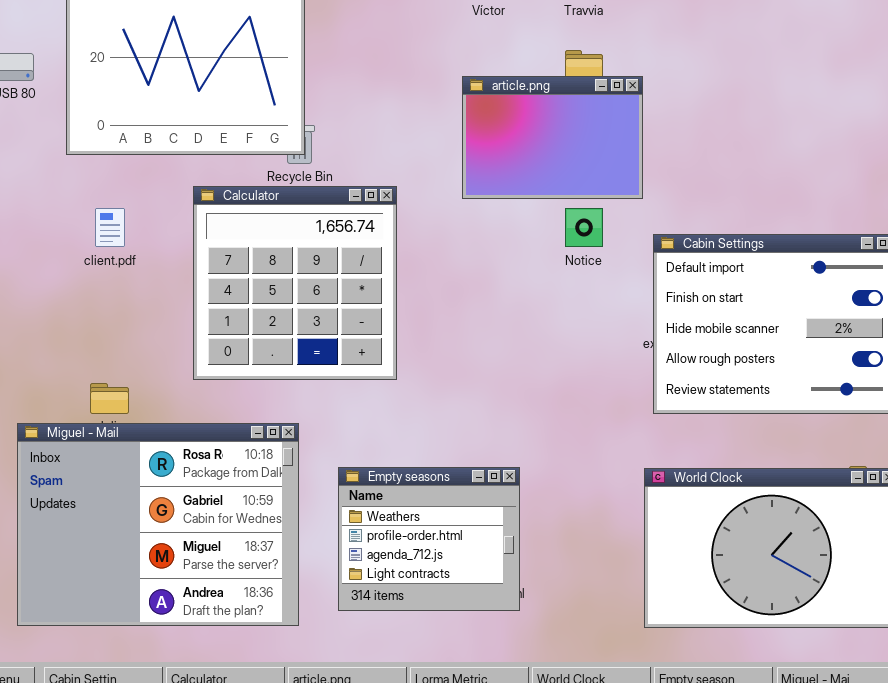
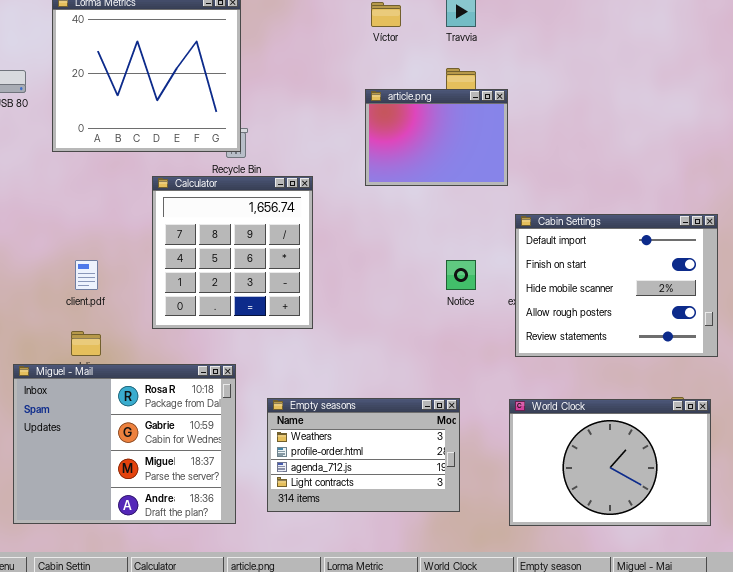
client.pdf: [95,208,125,247] -> [75,260,98,290], moved
Notice: [565,208,603,247] -> [446,260,476,290], moved
Empty seasons: [338,467,520,611] -> [267,398,460,512], resized

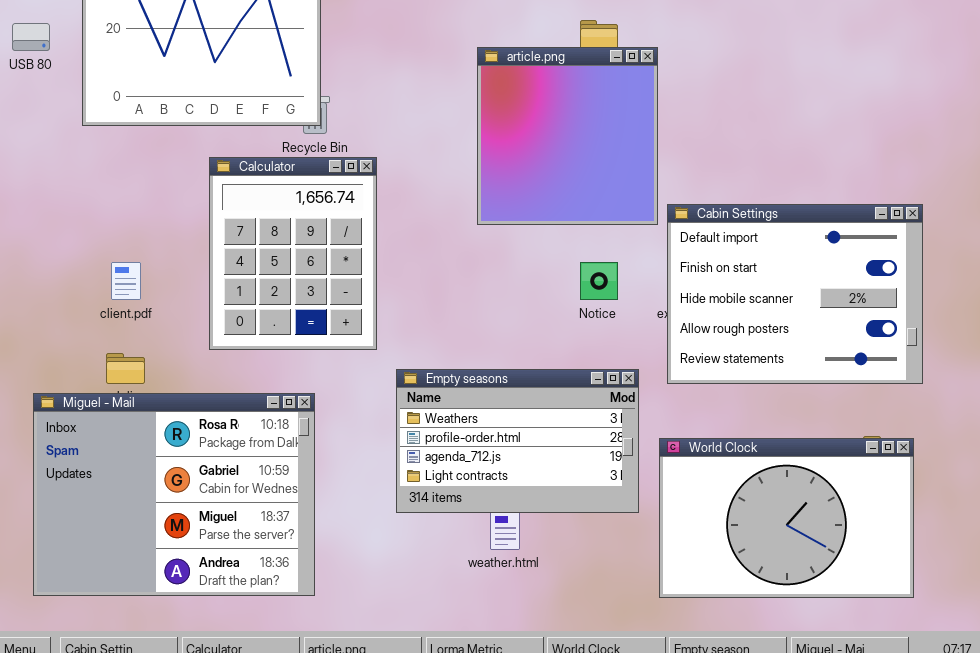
article.png: [365,89,508,186] -> [477,47,658,225], resized
Calculator: [152,176,313,329] -> [209,157,377,350], resized
Empty seasons: [267,398,460,512] -> [396,369,639,513], moved

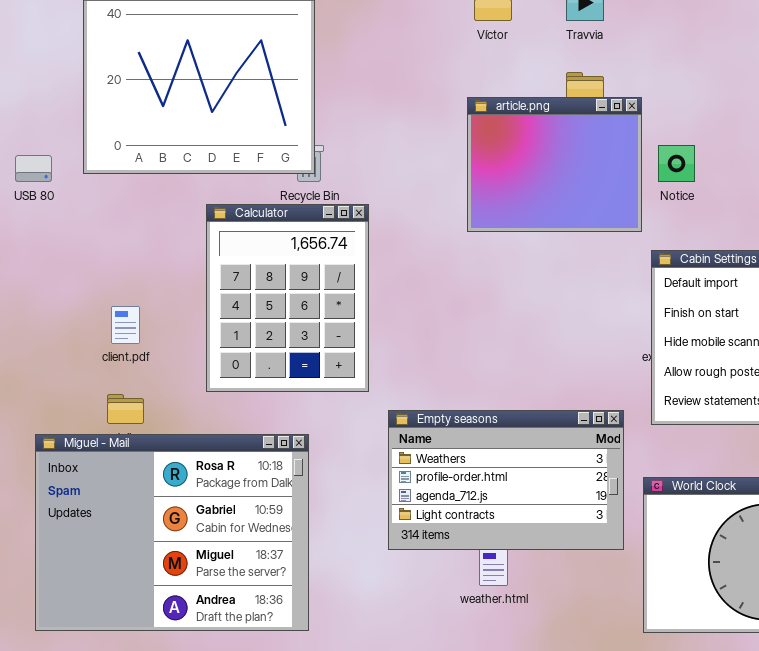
USB 80: [12,23,50,51] -> [15,155,52,182], moved
article.png: [477,47,658,225] -> [467,97,642,232], resized
Notice: [580,262,618,300] -> [658,145,695,182], moved

